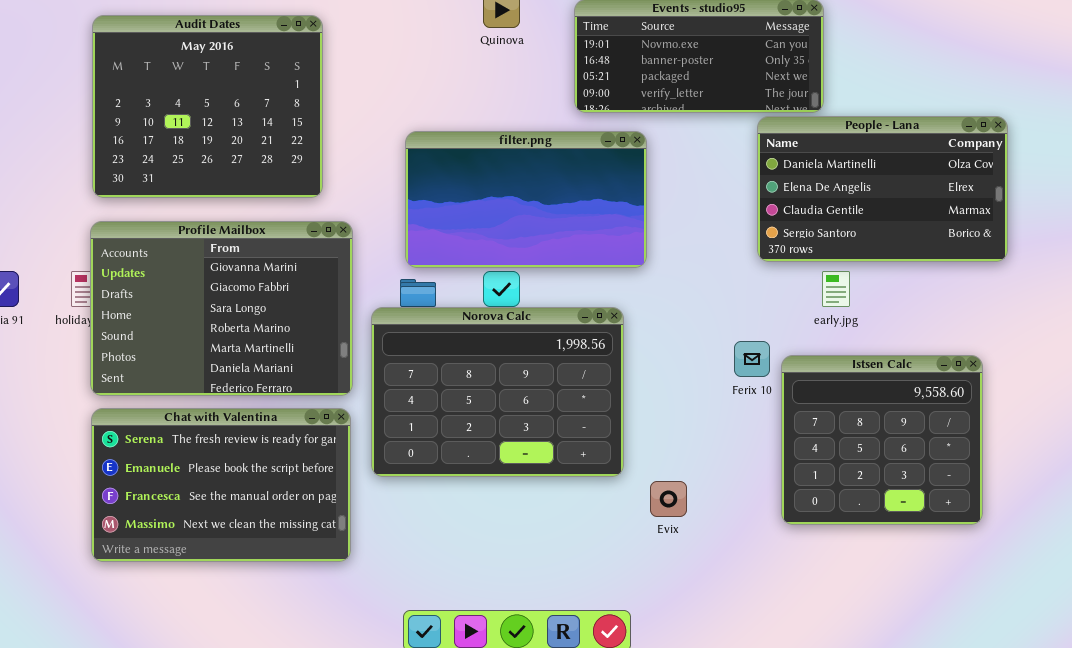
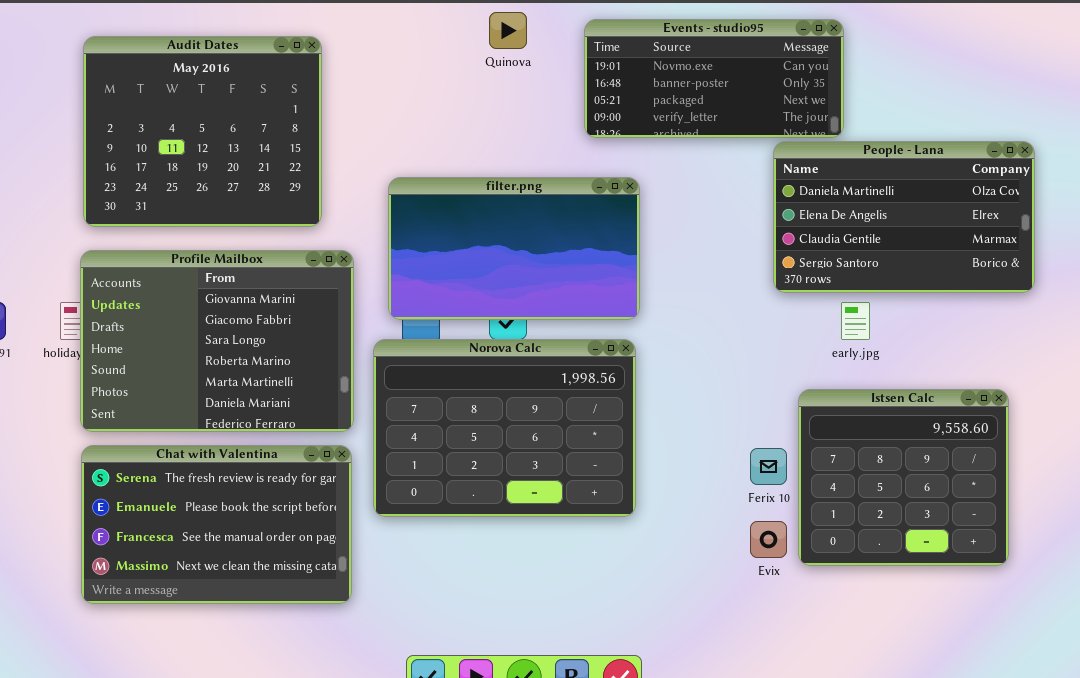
filter.png: [405,131,647,268] -> [388,177,640,320], moved
Ferix 10: [734,341,770,377] -> [750,448,787,485], moved
Evix: [650,481,687,517] -> [750,521,787,558], moved

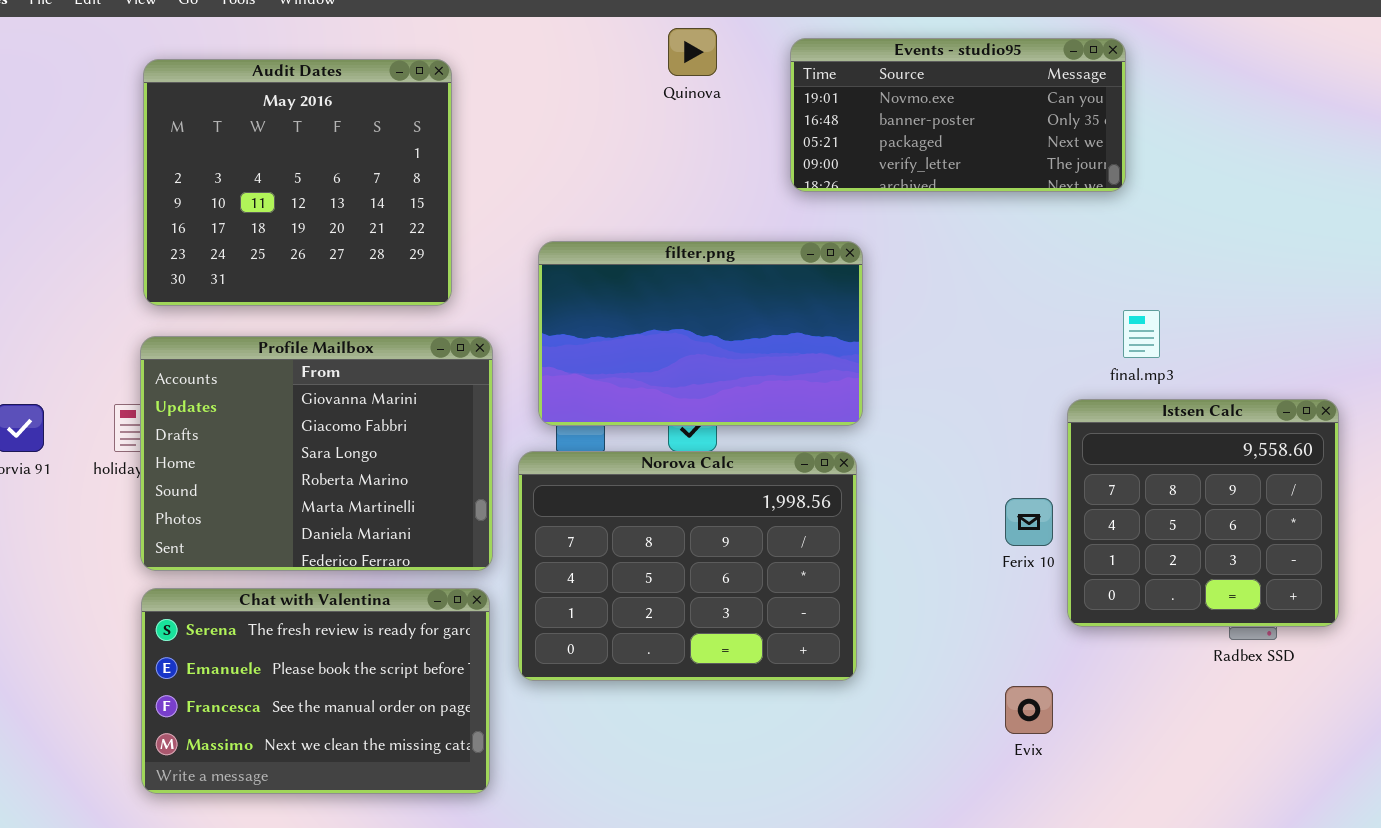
People - Lana: [773,141,1035,293] -> none, closed
Istsen Calc: [798,389,1009,566] -> [1067,399,1339,627], moved
Ferix 10: [750,448,787,485] -> [1005,498,1053,546], moved

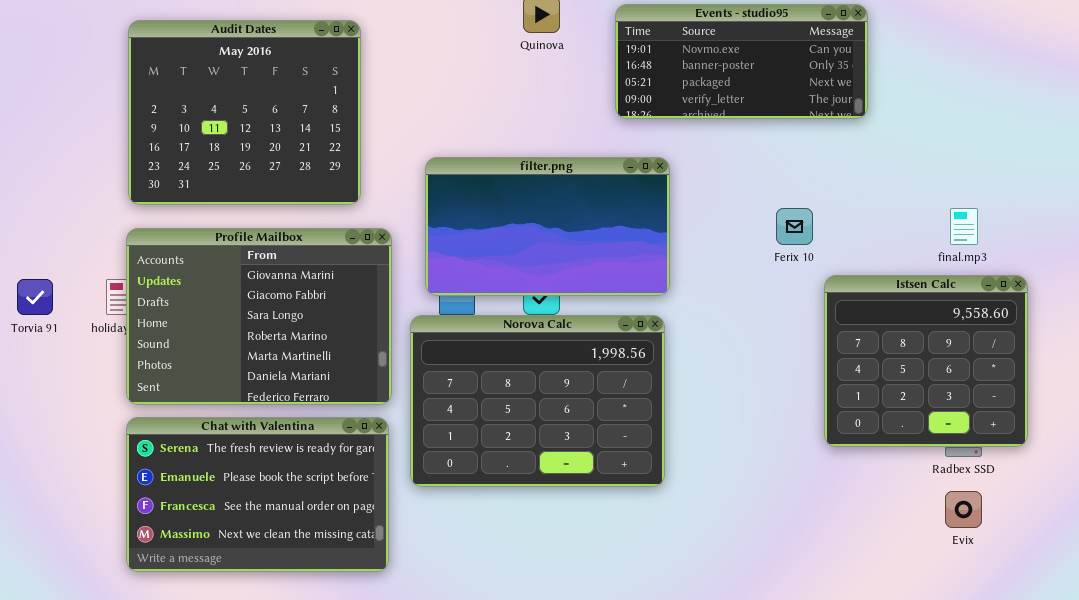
final.mp3: [1123,310,1160,358] -> [950,208,978,245], moved
Ferix 10: [1005,498,1053,546] -> [776,208,813,245], moved
Evix: [1005,686,1053,734] -> [945,491,982,528], moved

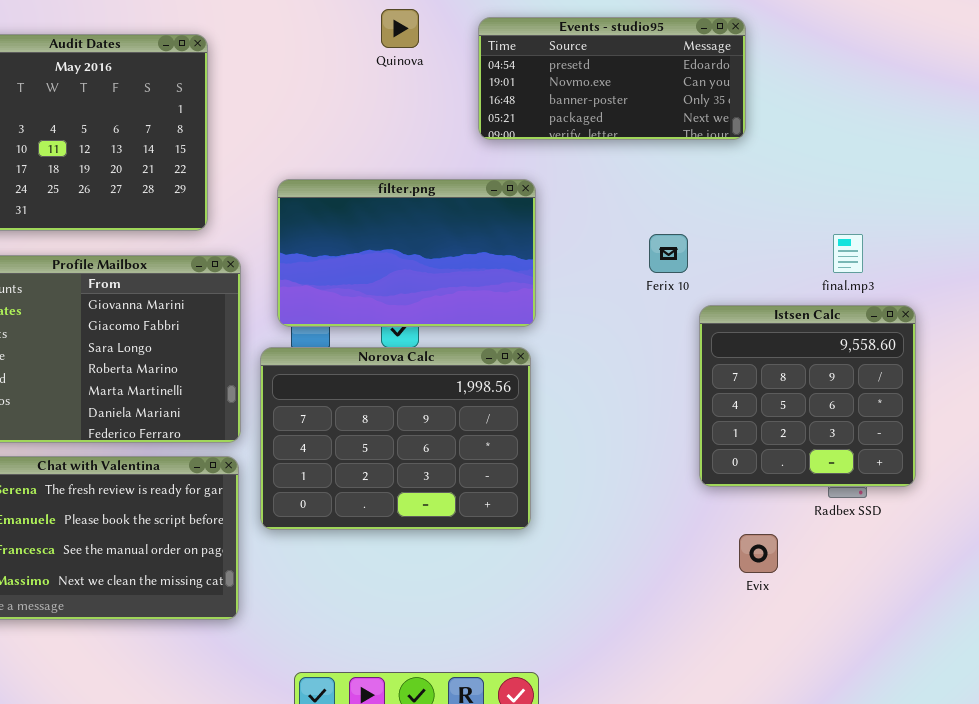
Events - studio95: [615,4,868,119] -> [478,17,746,140], scrolled up 1 row
Evix: [945,491,982,528] -> [739,534,778,573], moved

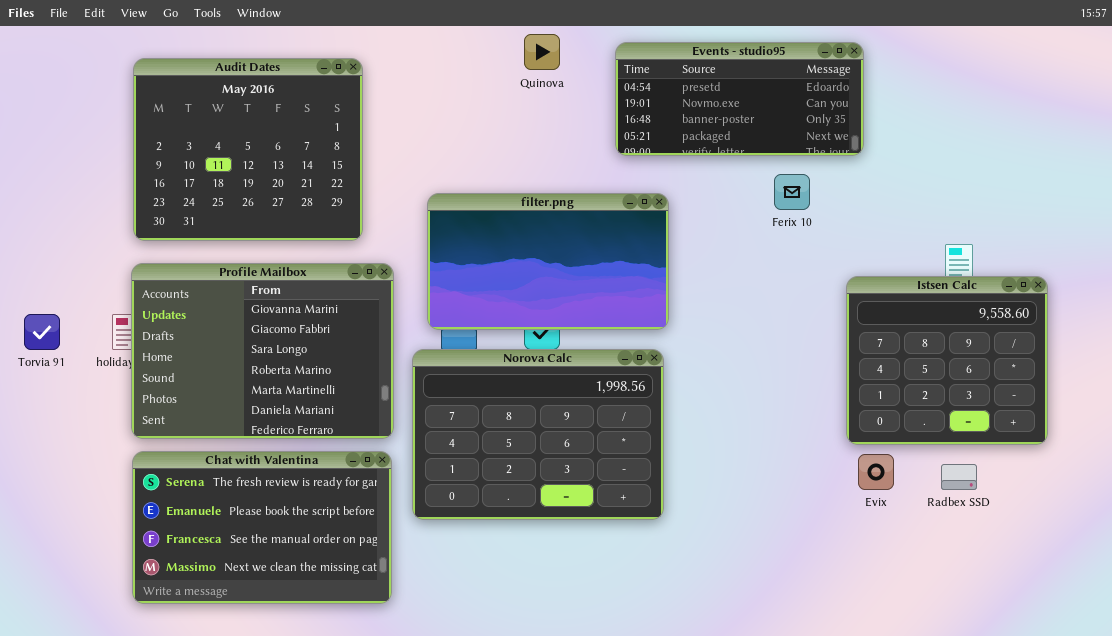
Ferix 10: [649,234,688,273] -> [774,174,810,210], moved
Istsen Calc: [699,305,916,487] -> [846,276,1048,445], moved
Evix: [739,534,778,573] -> [858,454,894,490], moved

